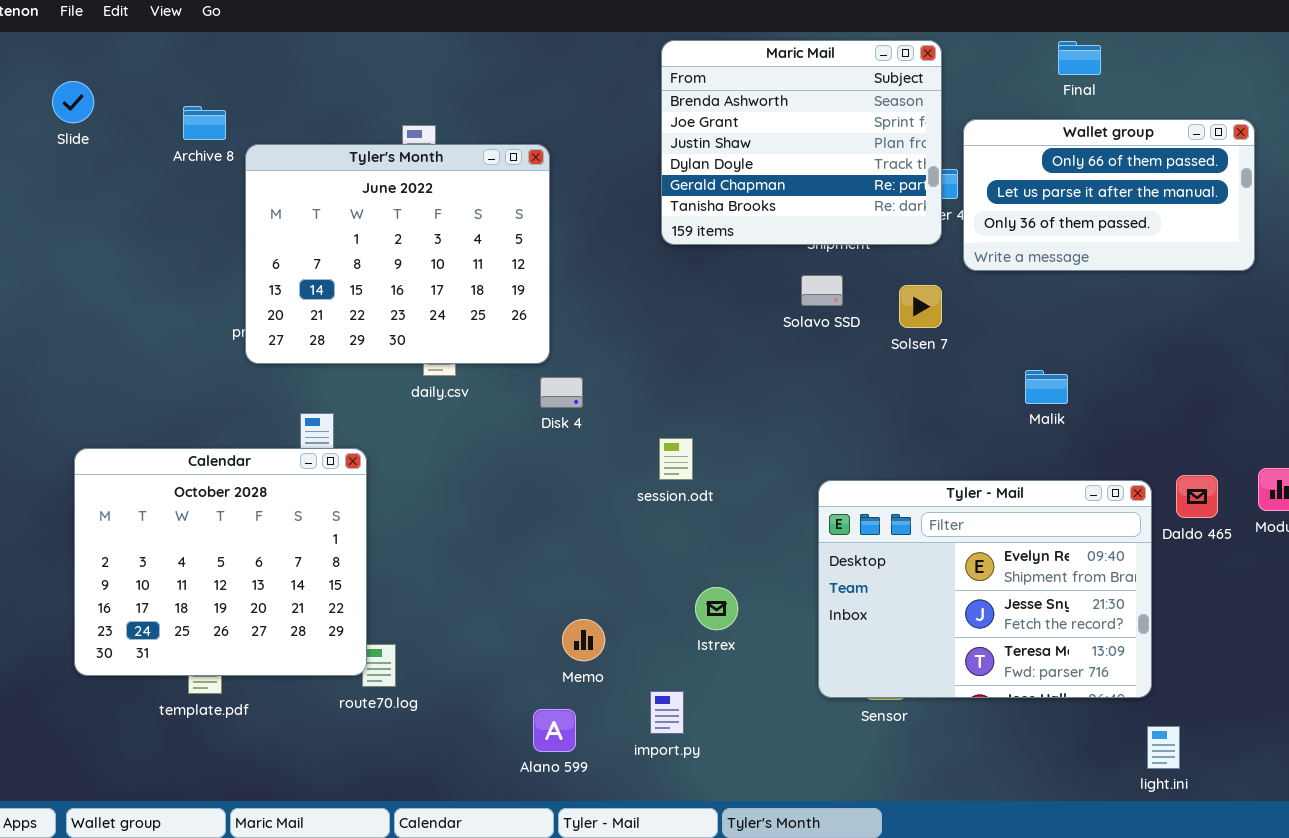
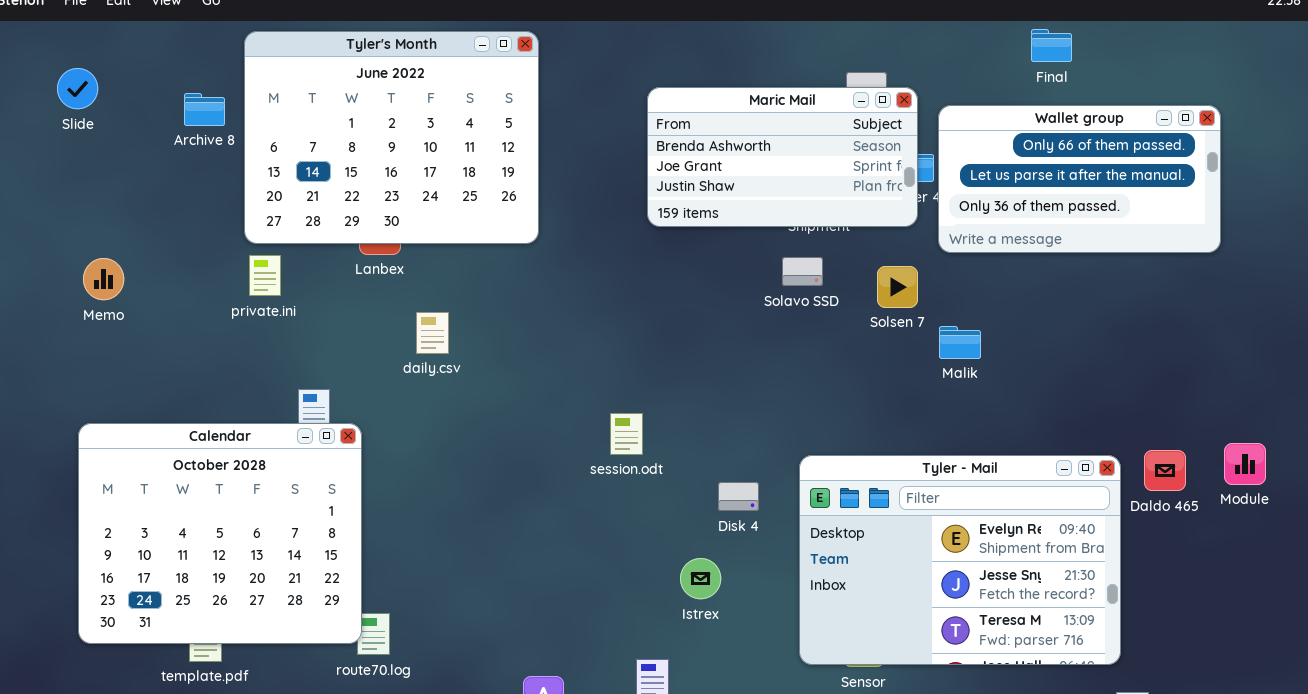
Maric Mail: [661,40,942,245] -> [647,87,918,227], resized
Tyler's Month: [245,144,550,364] -> [244,31,539,244], moved
Malik: [1025,370,1068,404] -> [939,326,981,359], moved
Disk 4: [540,377,583,408] -> [718,482,759,511], moved
session.odt: [659,438,693,480] -> [610,413,643,455], moved
Memo: [562,619,605,661] -> [83,258,124,300], moved

